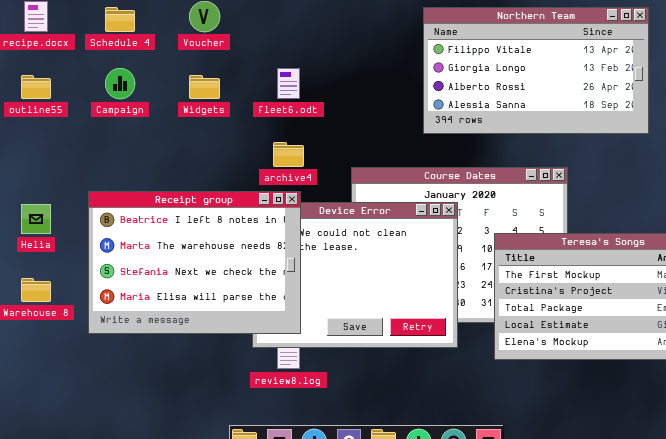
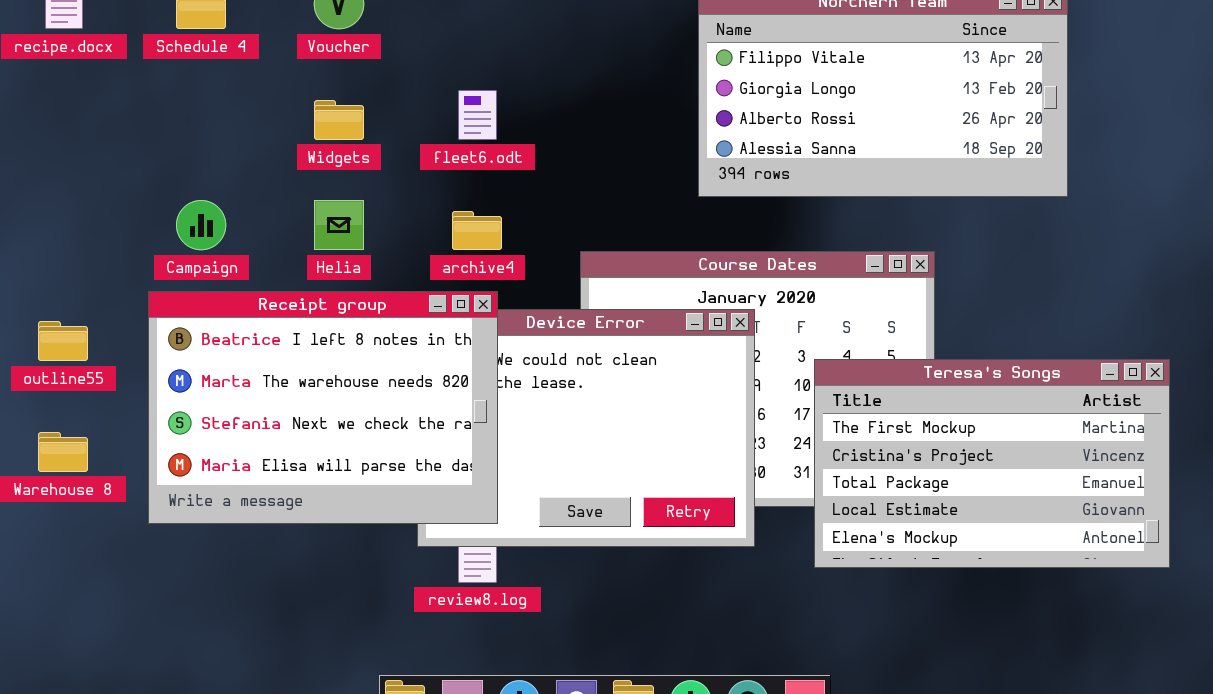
Campaign: [105,68,135,99] -> [176,200,226,250], moved
outline55: [21,75,51,99] -> [38,321,88,361], moved
Helia: [21,204,51,234] -> [314,200,364,250], moved

